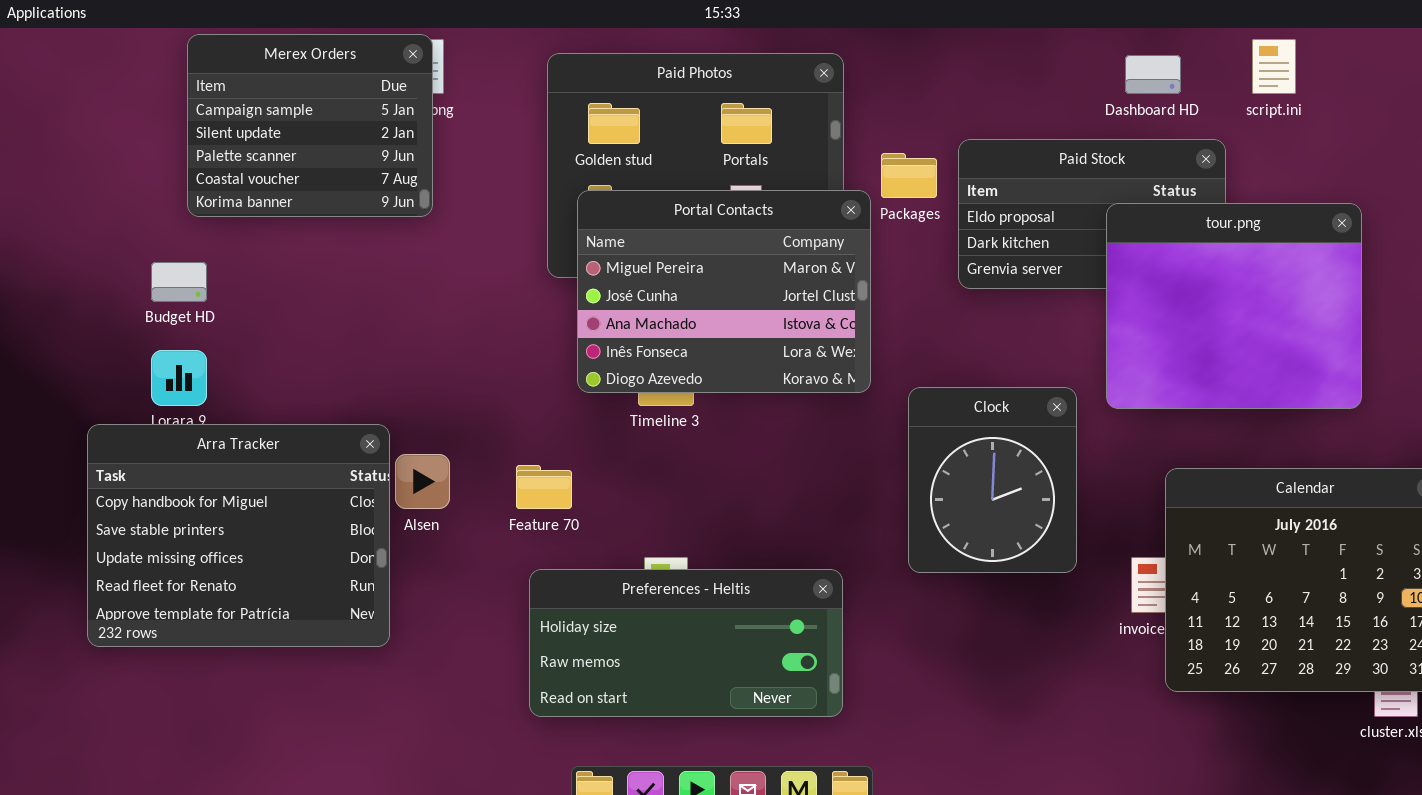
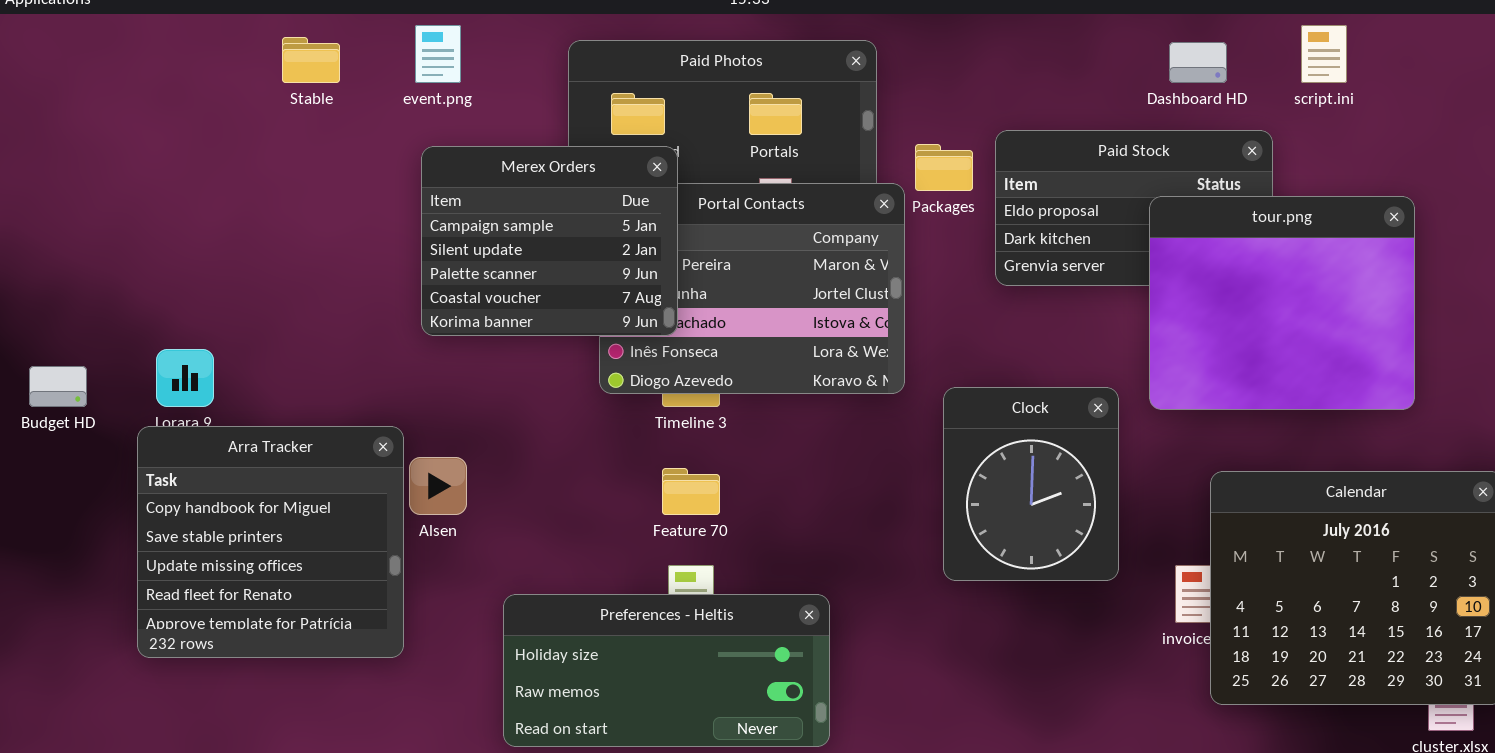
Merex Orders: [187,34,433,217] -> [421,146,678,336], moved
Budget HD: [151,262,207,302] -> [29,366,87,407], moved
Arra Tracker: [87,424,390,647] -> [137,426,404,658], resized
Feature 70: [516,465,572,509] -> [662,468,720,515], moved
Preferences - Heltis: [529,569,843,717] -> [503,594,830,747], moved

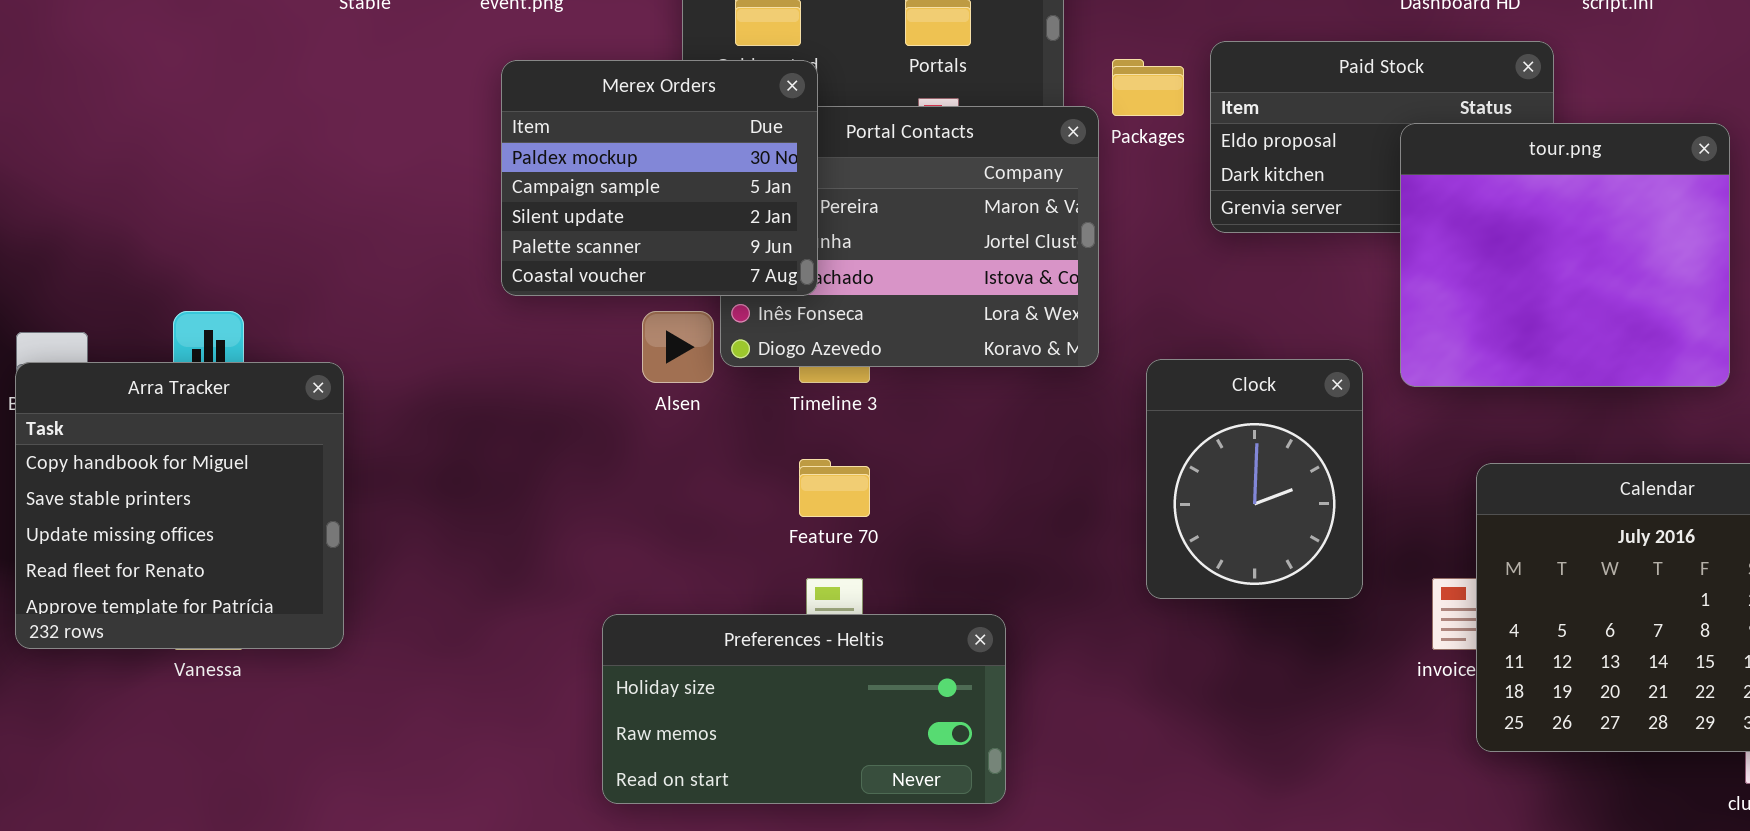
Merex Orders: [421,146,678,336] -> [501,60,818,296], scrolled up 1 row
Arra Tracker: [137,426,404,658] -> [15,362,344,649], moved
Alsen: [409,457,467,515] -> [642,311,714,383], moved

